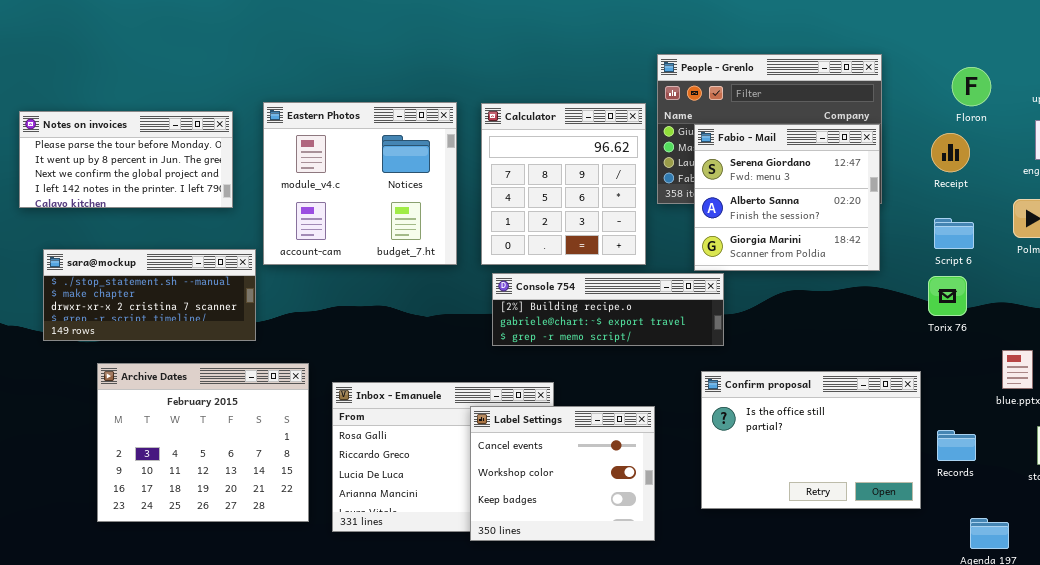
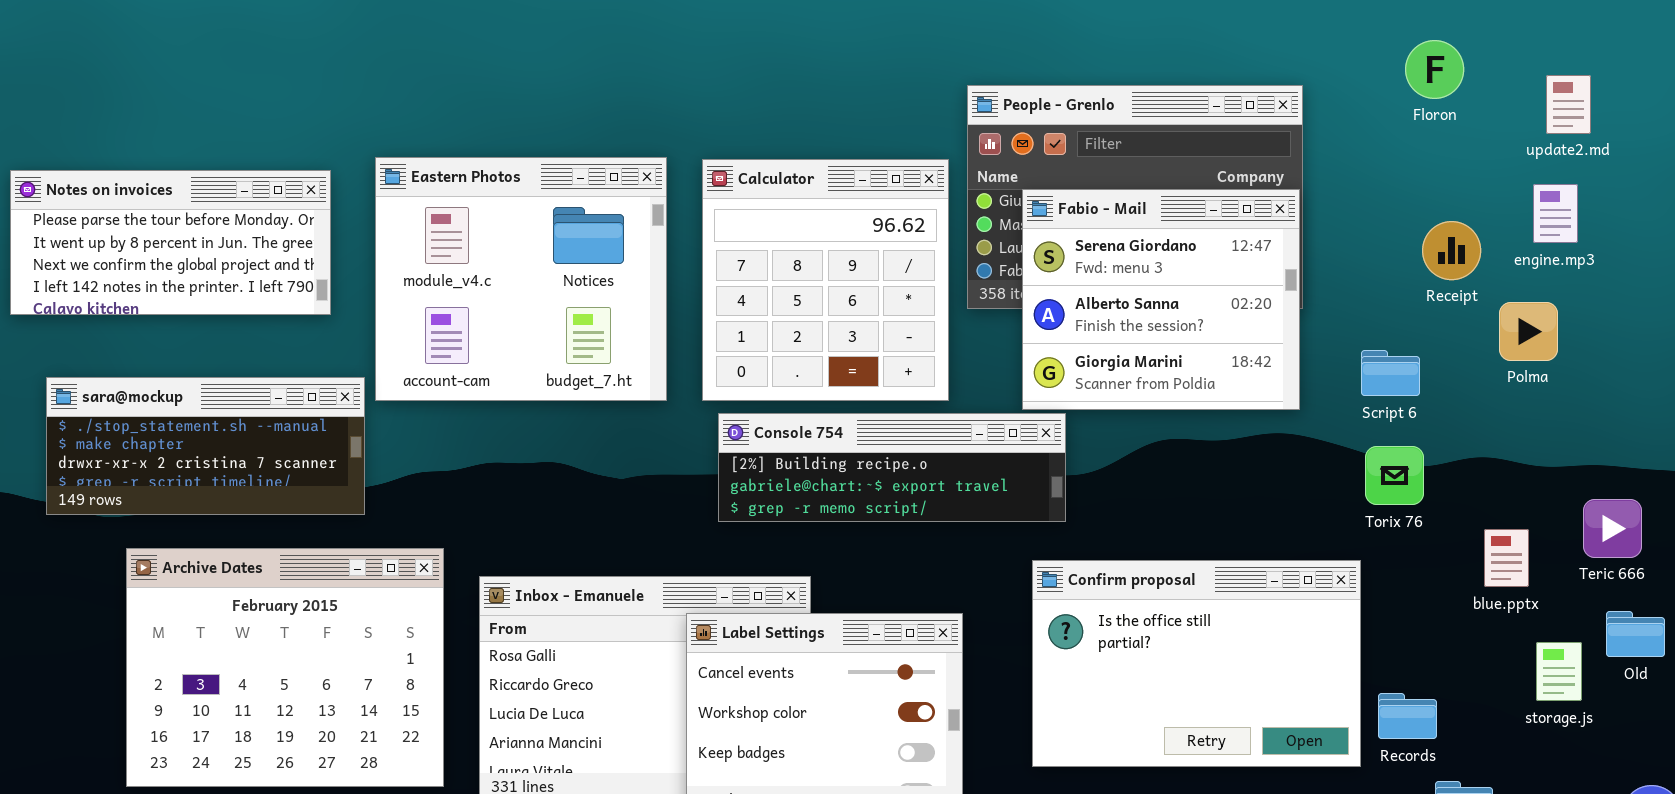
Floron: [952,67,991,106] -> [1405,40,1464,99], moved
Receipt: [931,133,970,172] -> [1422,221,1481,280], moved
Script 6: [934,218,974,249] -> [1361,350,1420,396], moved
Torix 76: [928,276,967,316] -> [1365,446,1424,505], moved
Records: [937,430,976,461] -> [1378,693,1437,739], moved

